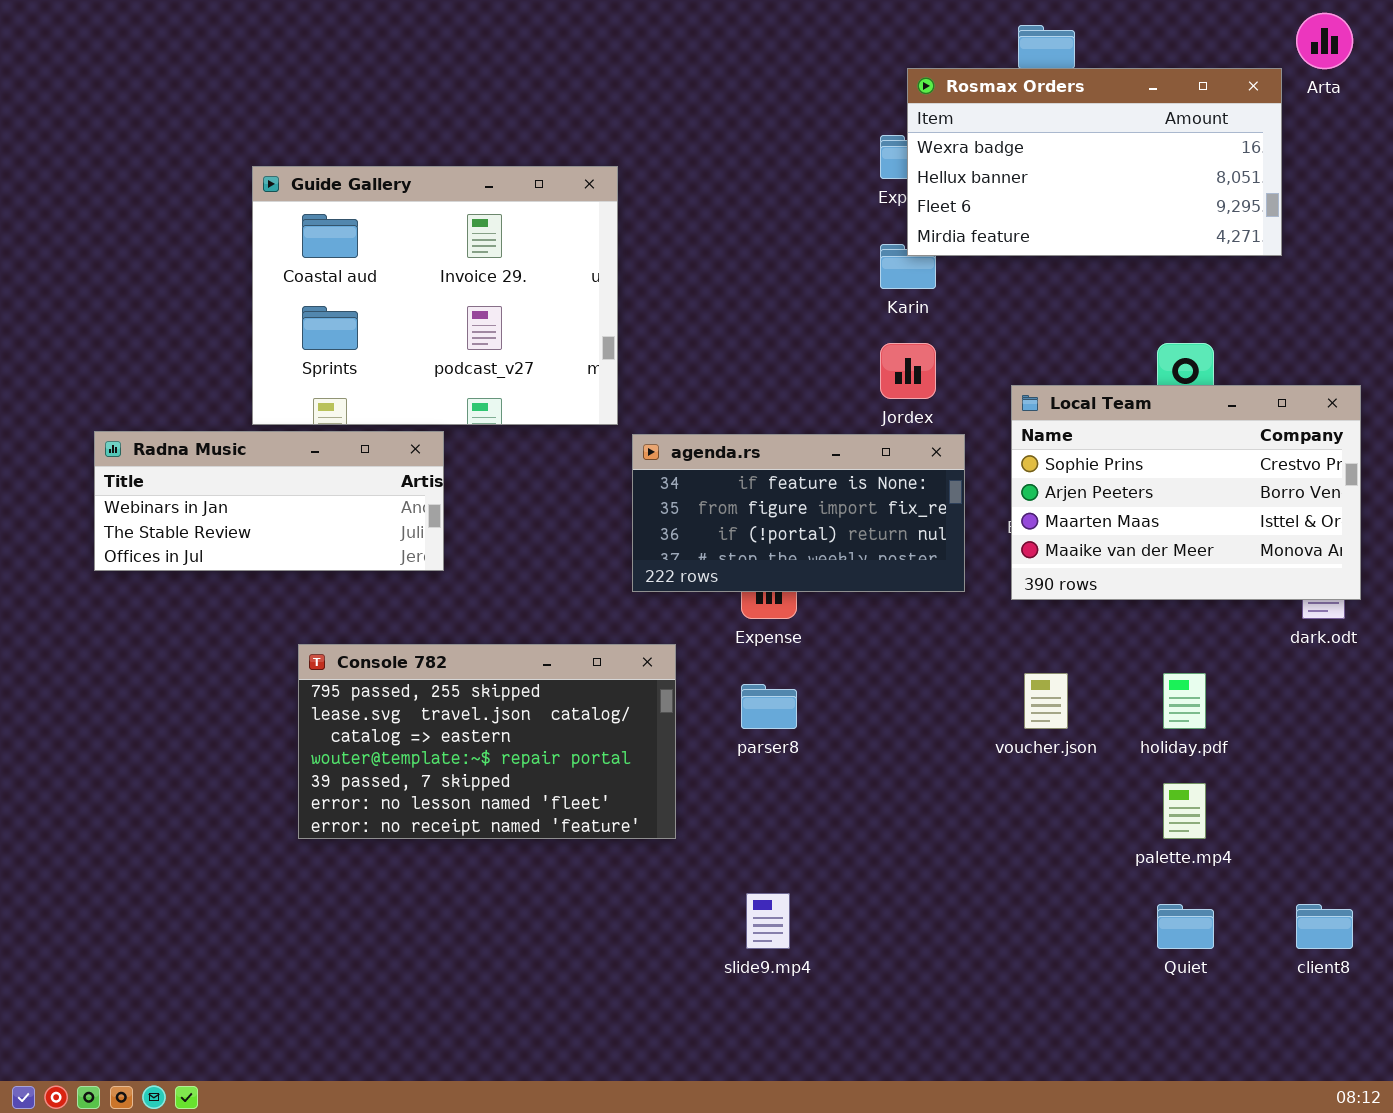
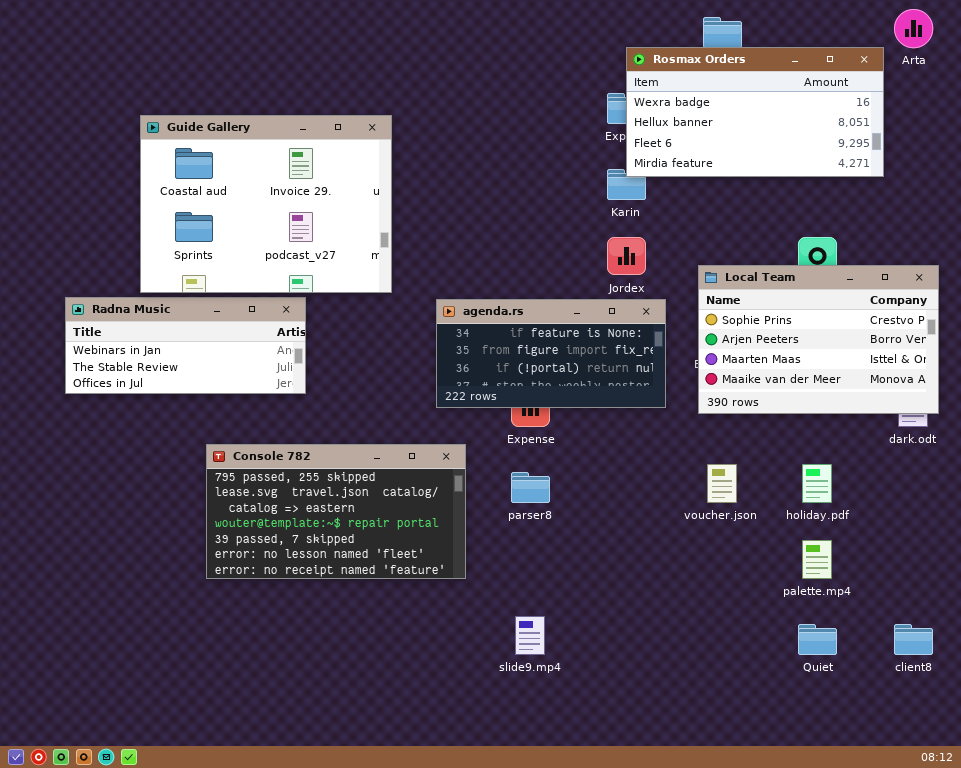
Guide Gallery: [252,166,618,425] -> [140,115,392,293], moved

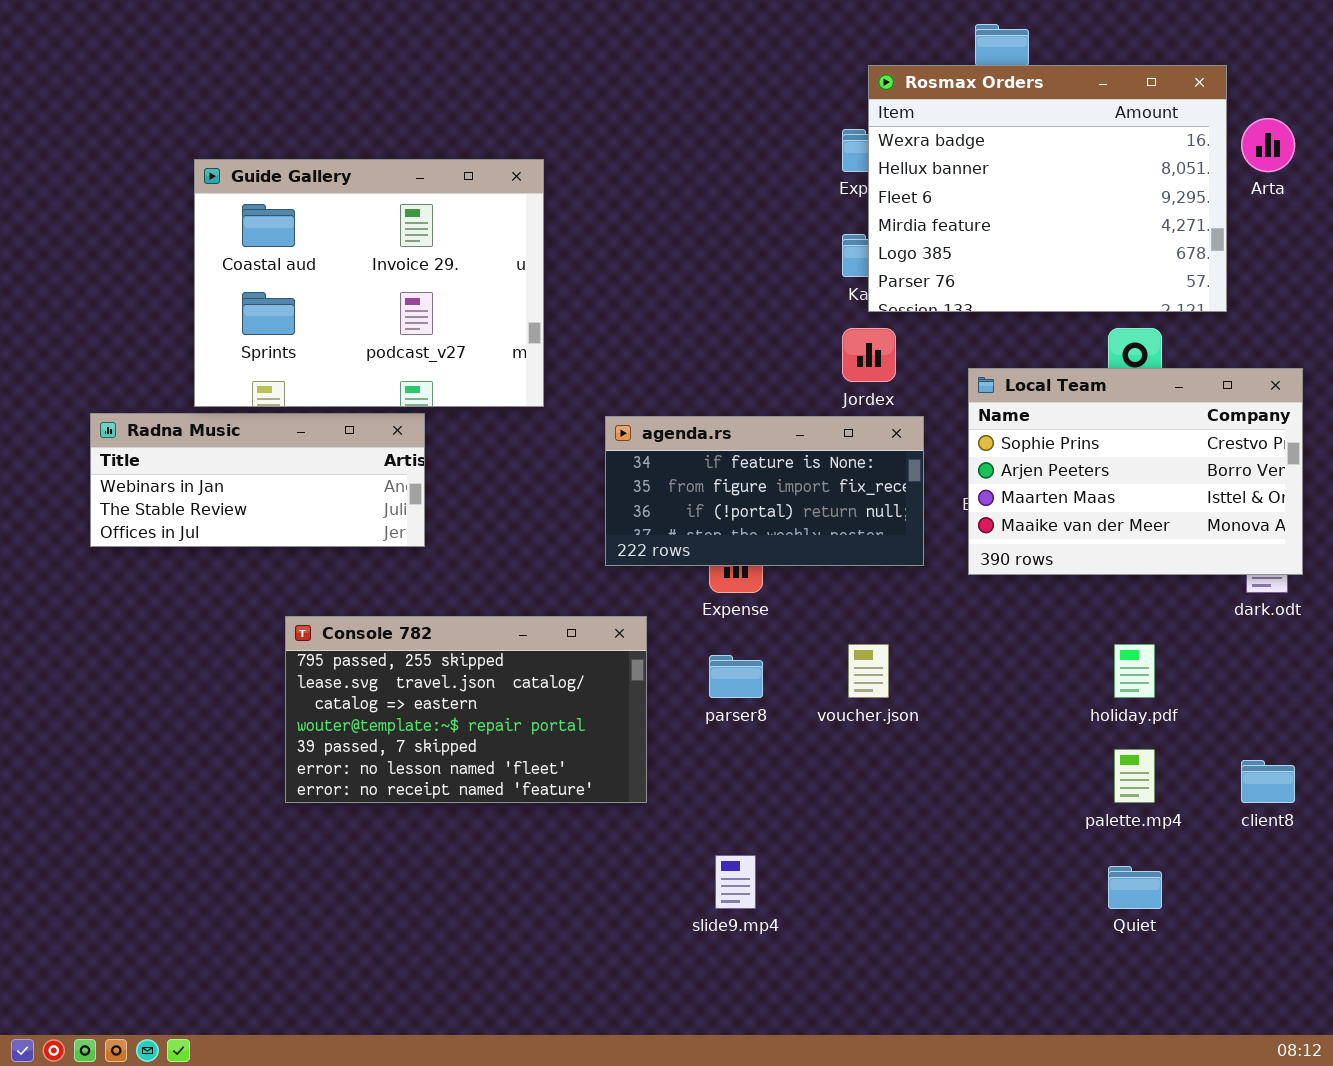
Arta: [894,9,933,48] -> [1241,118,1295,172], moved
Rosmax Orders: [626,47,884,177] -> [868,65,1227,312], resized
voucher.json: [707,464,737,503] -> [848,644,889,698], moved
client8: [894,624,933,655] -> [1241,760,1295,803], moved

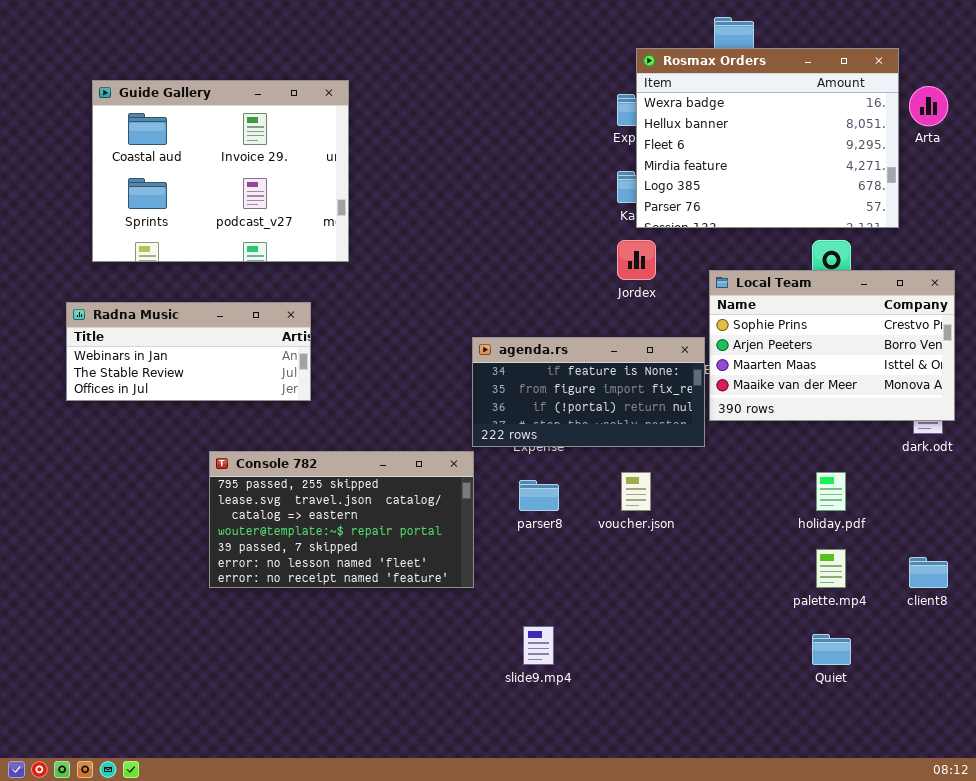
Guide Gallery: [194,159,544,407] -> [92,80,349,262], moved
agenda.rs: [605,416,924,566] -> [472,337,705,447], moved

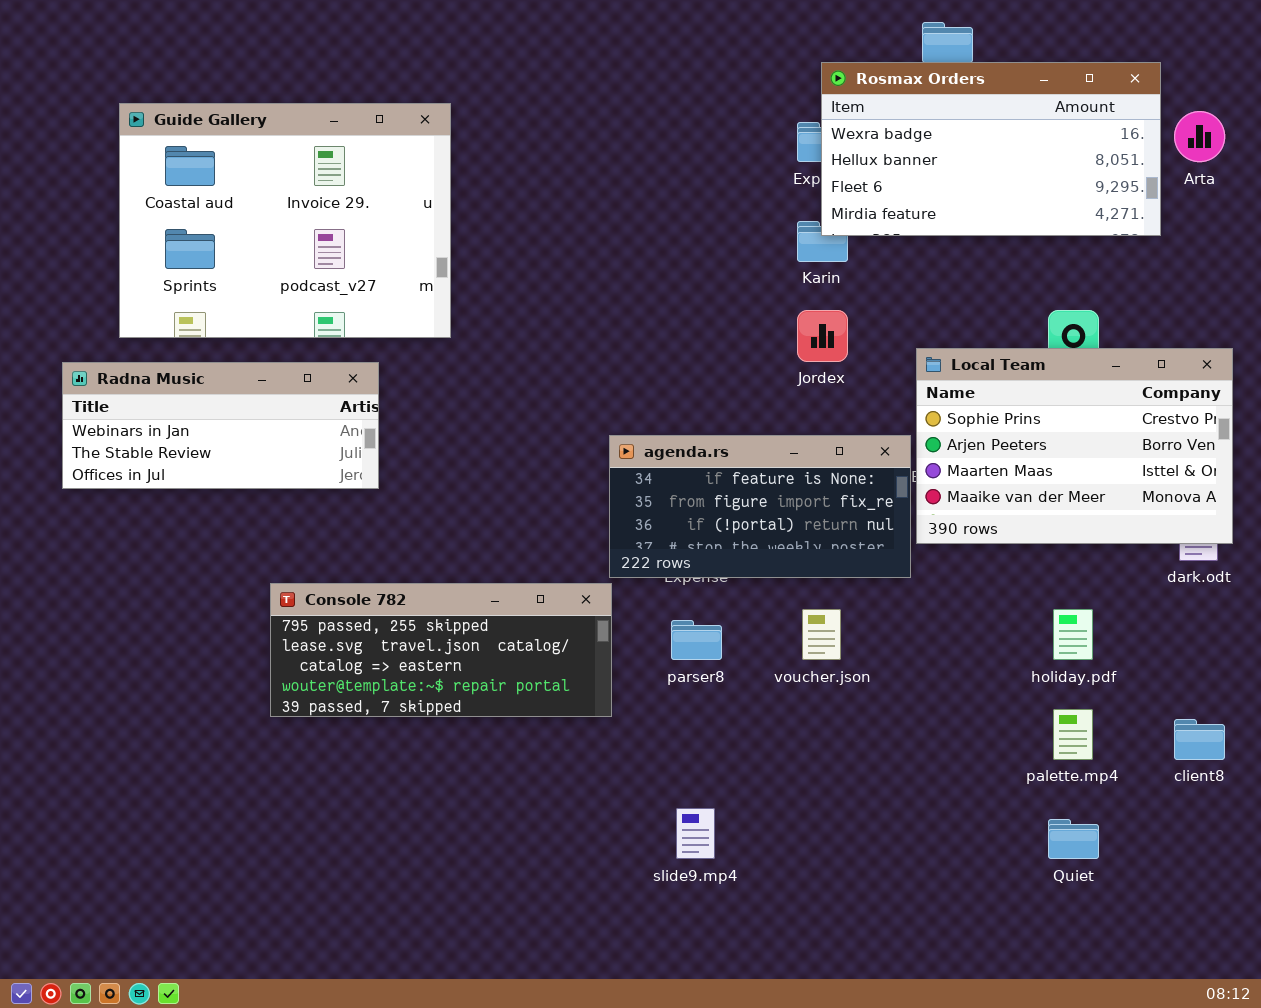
Rosmax Orders: [636,48,899,228] -> [821,62,1161,236], resized
Radna Music: [66,302,311,401] -> [62,362,379,489], moved
Console 782: [209,451,474,588] -> [270,583,612,717], resized

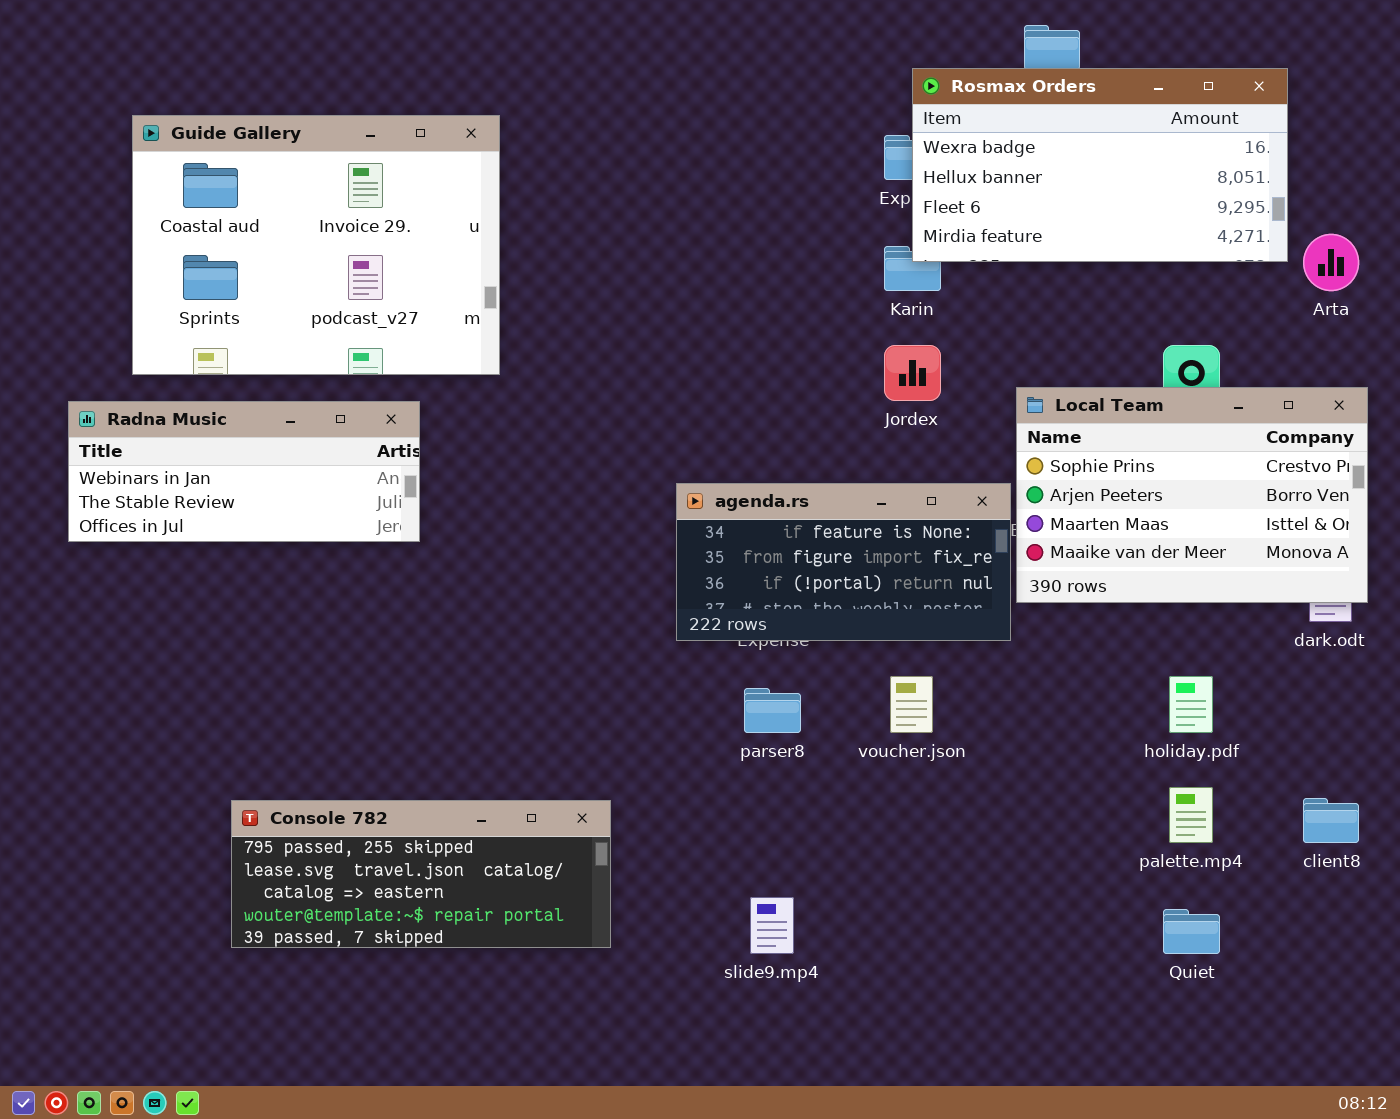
Arta: [1174,111,1225,162] -> [1303,234,1359,291], moved
Console 782: [270,583,612,717] -> [231,800,611,948], moved

